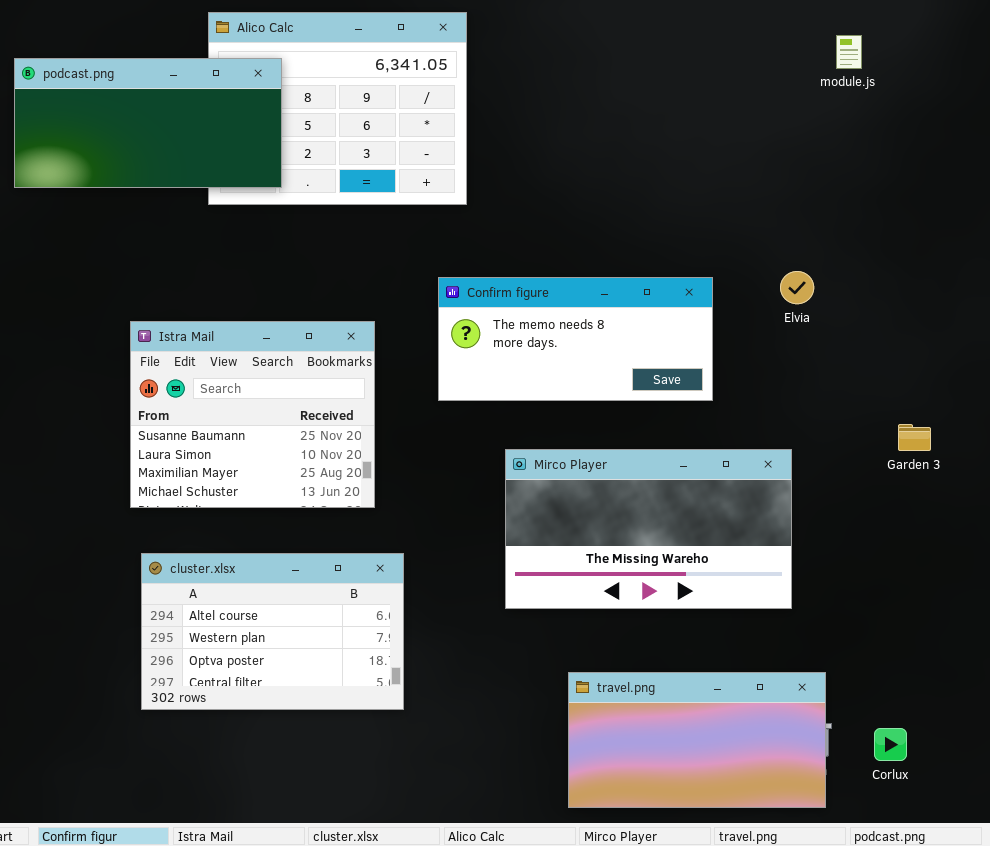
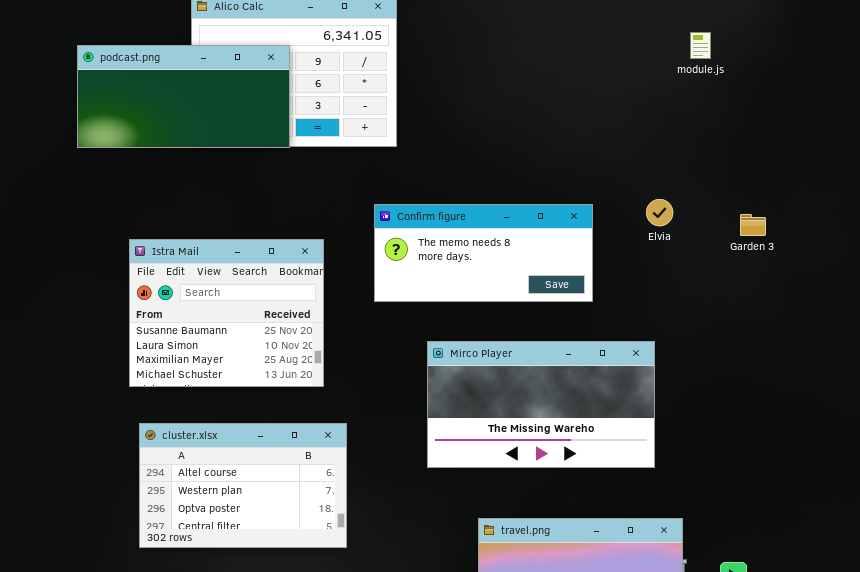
module.js: [836,35,862,69] -> [690,32,711,59], moved
podcast.png: [14,58,282,188] -> [77,45,290,148], moved
Garden 3: [898,424,931,451] -> [740,214,766,236], moved

